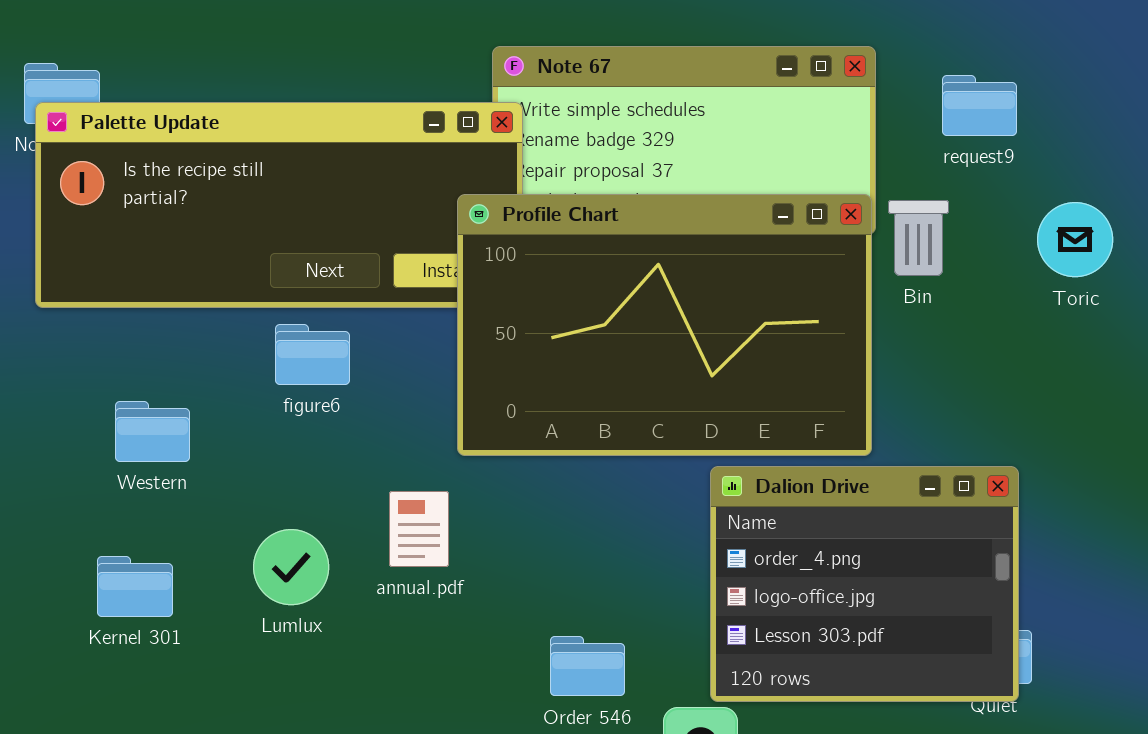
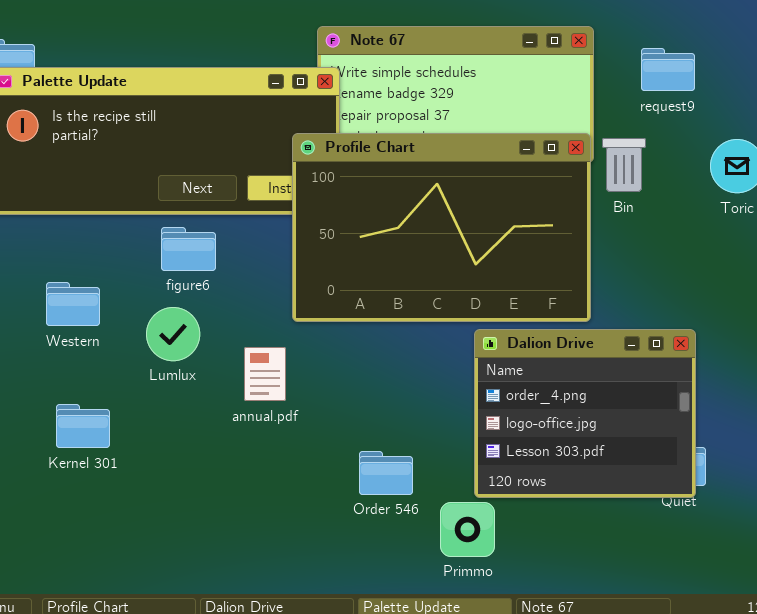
Lumlux: [253,529,329,605] -> [146,307,200,361], moved
Kernel 301: [97,556,173,617] -> [56,404,110,448], moved

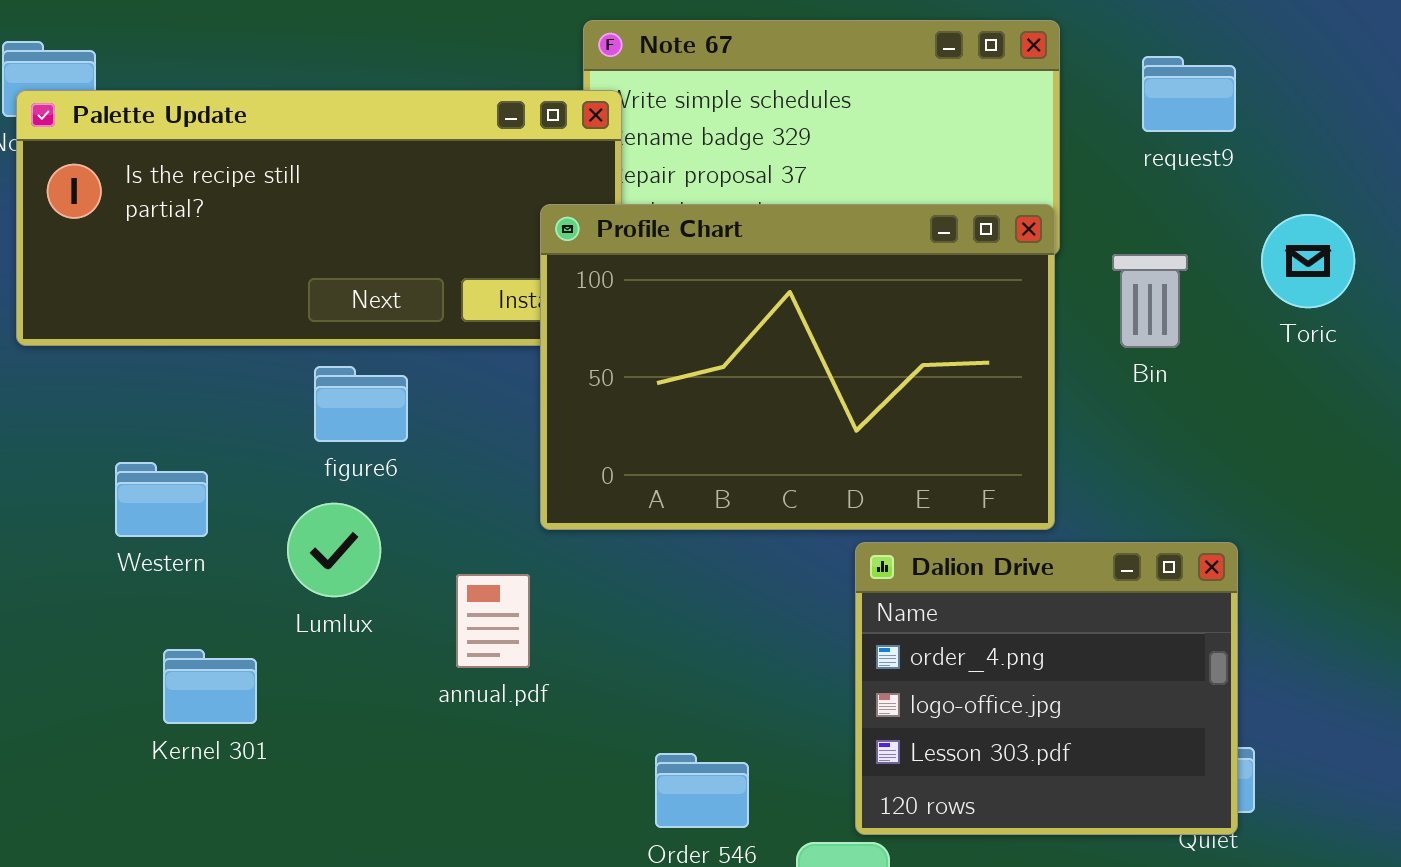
Bin: [602,138,646,192] -> [1112,254,1188,348], moved
Kernel 301: [56,404,110,448] -> [163,649,257,724], moved

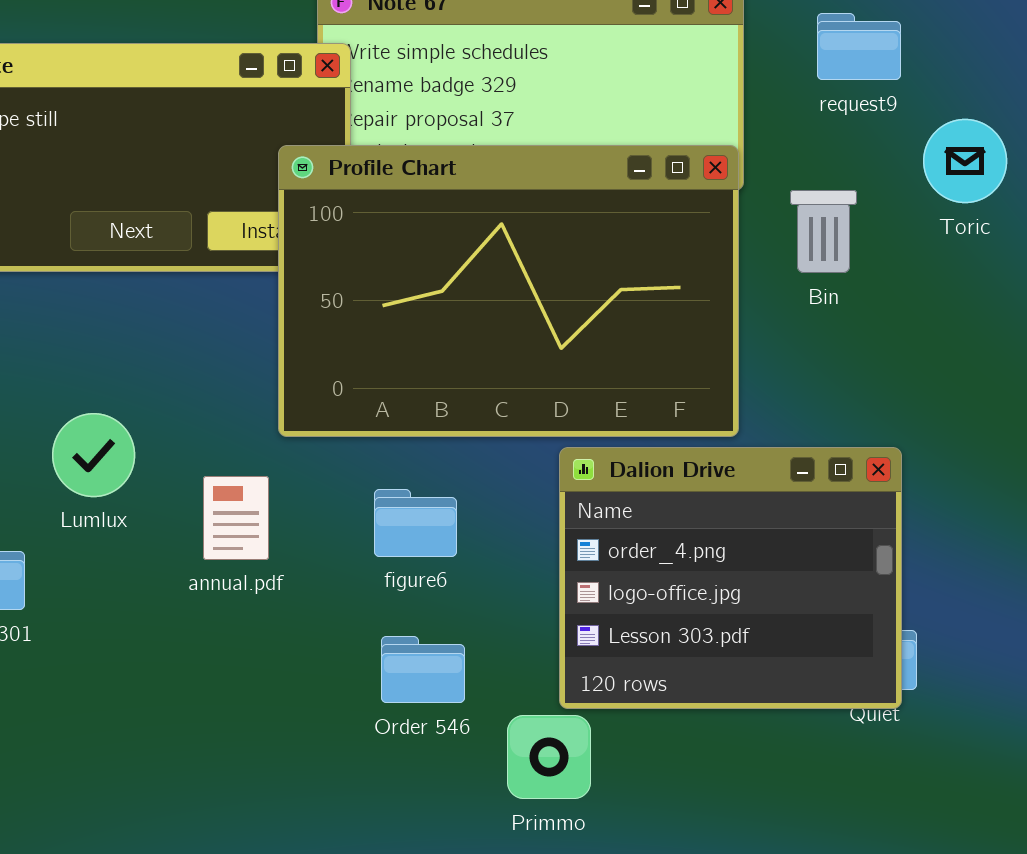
Toric: [1261,214,1355,308] -> [923,119,1007,203], moved
figure6: [314,366,408,442] -> [374,489,457,557], moved

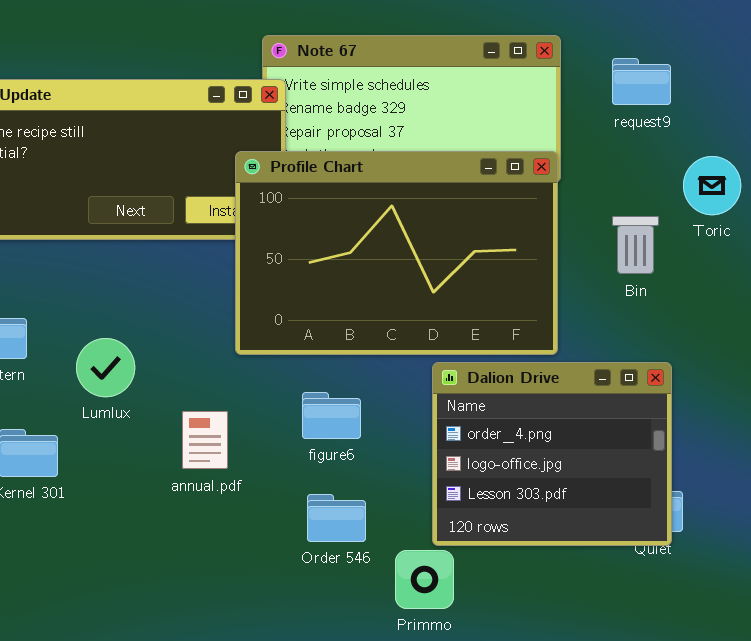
Toric: [923,119,1007,203] -> [683,156,741,215], moved
Bin: [790,190,857,273] -> [612,216,659,274], moved
annual.pdf: [203,476,269,560] -> [182,411,228,469], moved

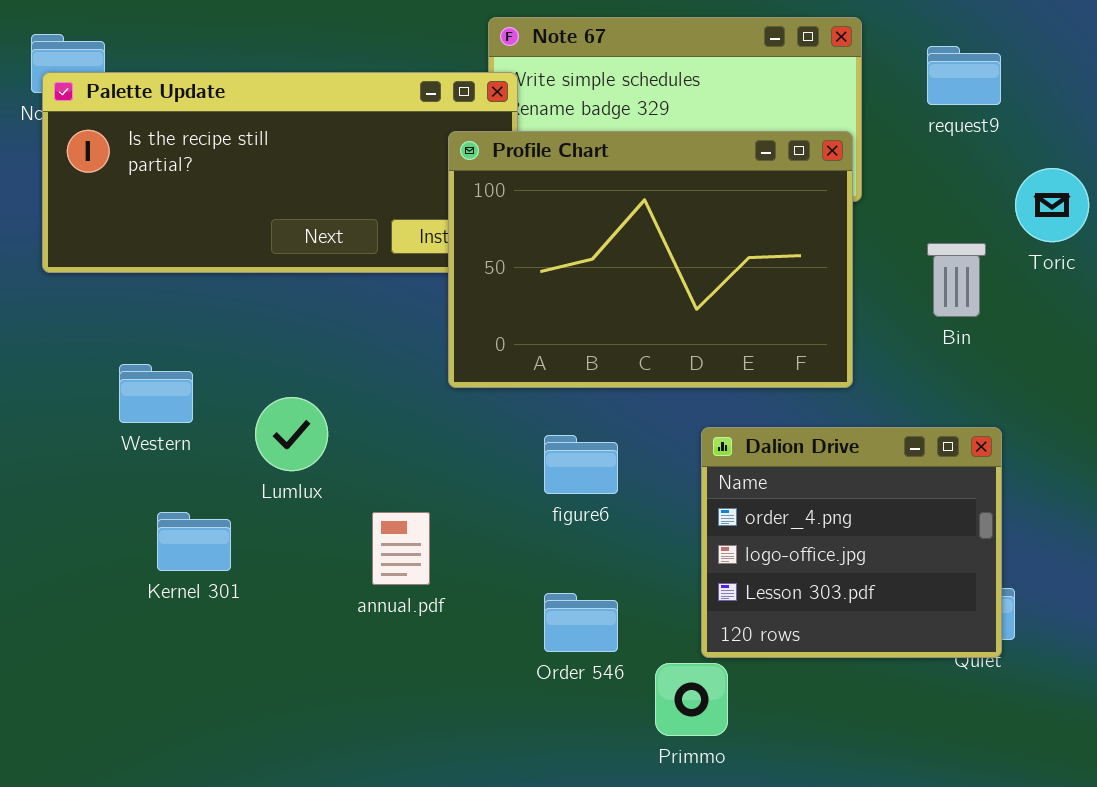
Profile Chart: [235,151,558,355] -> [448,131,853,388], moved
figure6: [302,392,361,439] -> [544,435,618,494], moved
annual.pdf: [182,411,228,469] -> [372,512,430,585], moved

